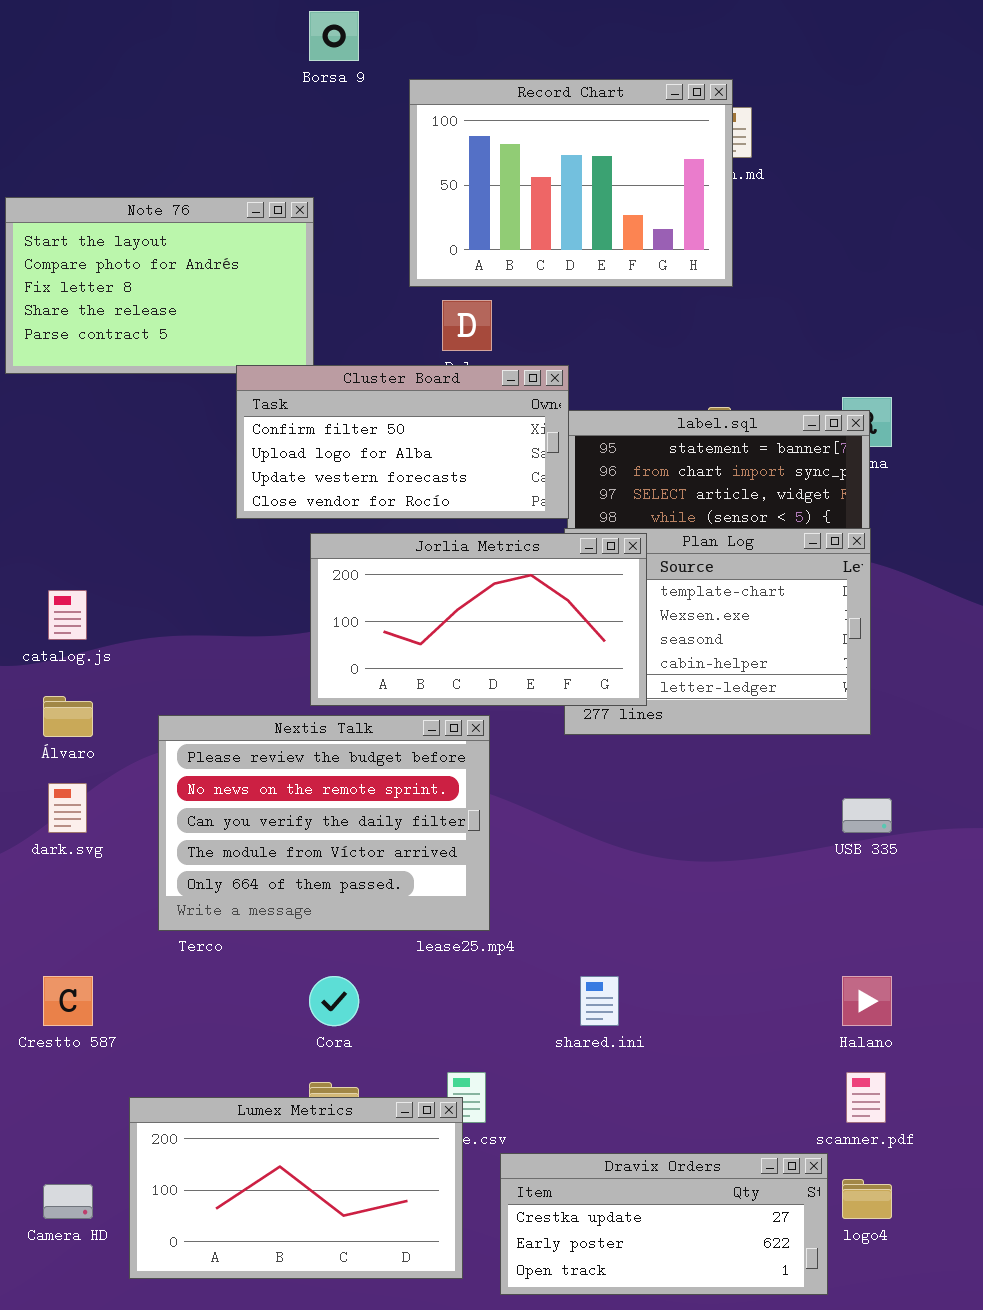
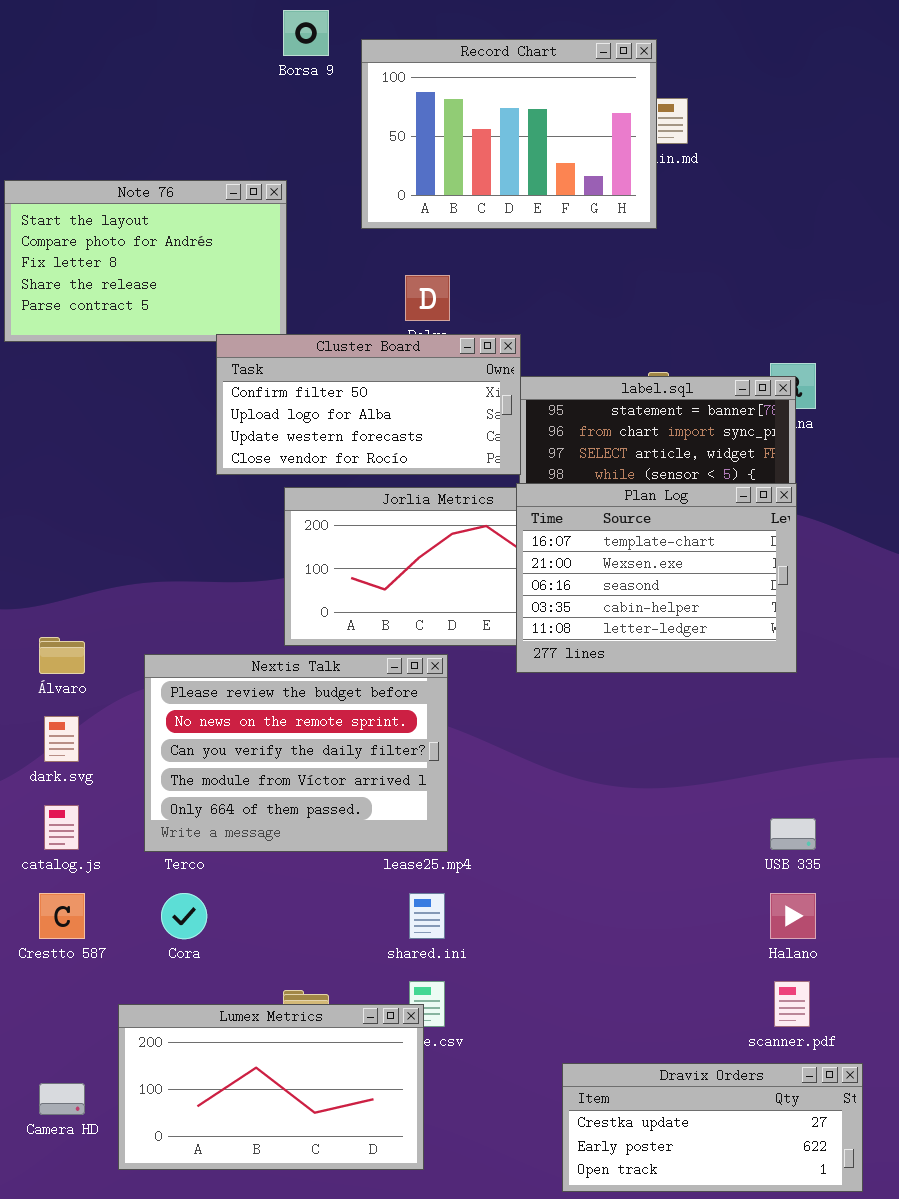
Record Chart: [409,79,733,287] -> [361,39,657,229], moved
Plan Log: [564,528,871,735] -> [516,483,797,673], raised
catalog.js: [48,590,87,640] -> [44,805,79,850], moved
USB 335: [842,798,892,833] -> [770,818,816,850], moved
Cora: [309,976,359,1026] -> [161,893,207,939], moved
shared.ini: [580,976,619,1026] -> [409,893,445,939], moved
Dravix Orders: [500,1153,828,1295] -> [562,1063,863,1192], moved

